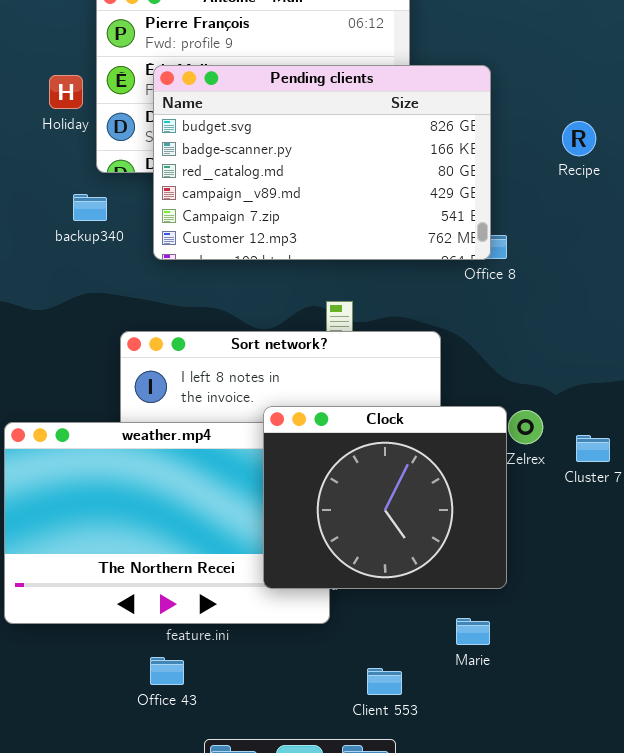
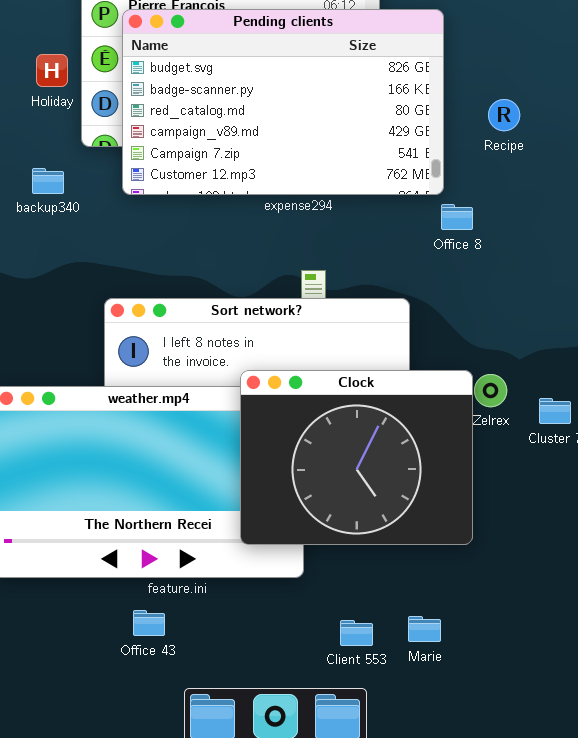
Pending clients: [153,65,491,260] -> [122,9,444,195], moved
Recipe: [562,121,596,156] -> [488,99,520,131], moved
backup340: [73,194,107,221] -> [32,168,64,194], moved
Marie: [456,618,490,645] -> [408,616,441,642], moved

